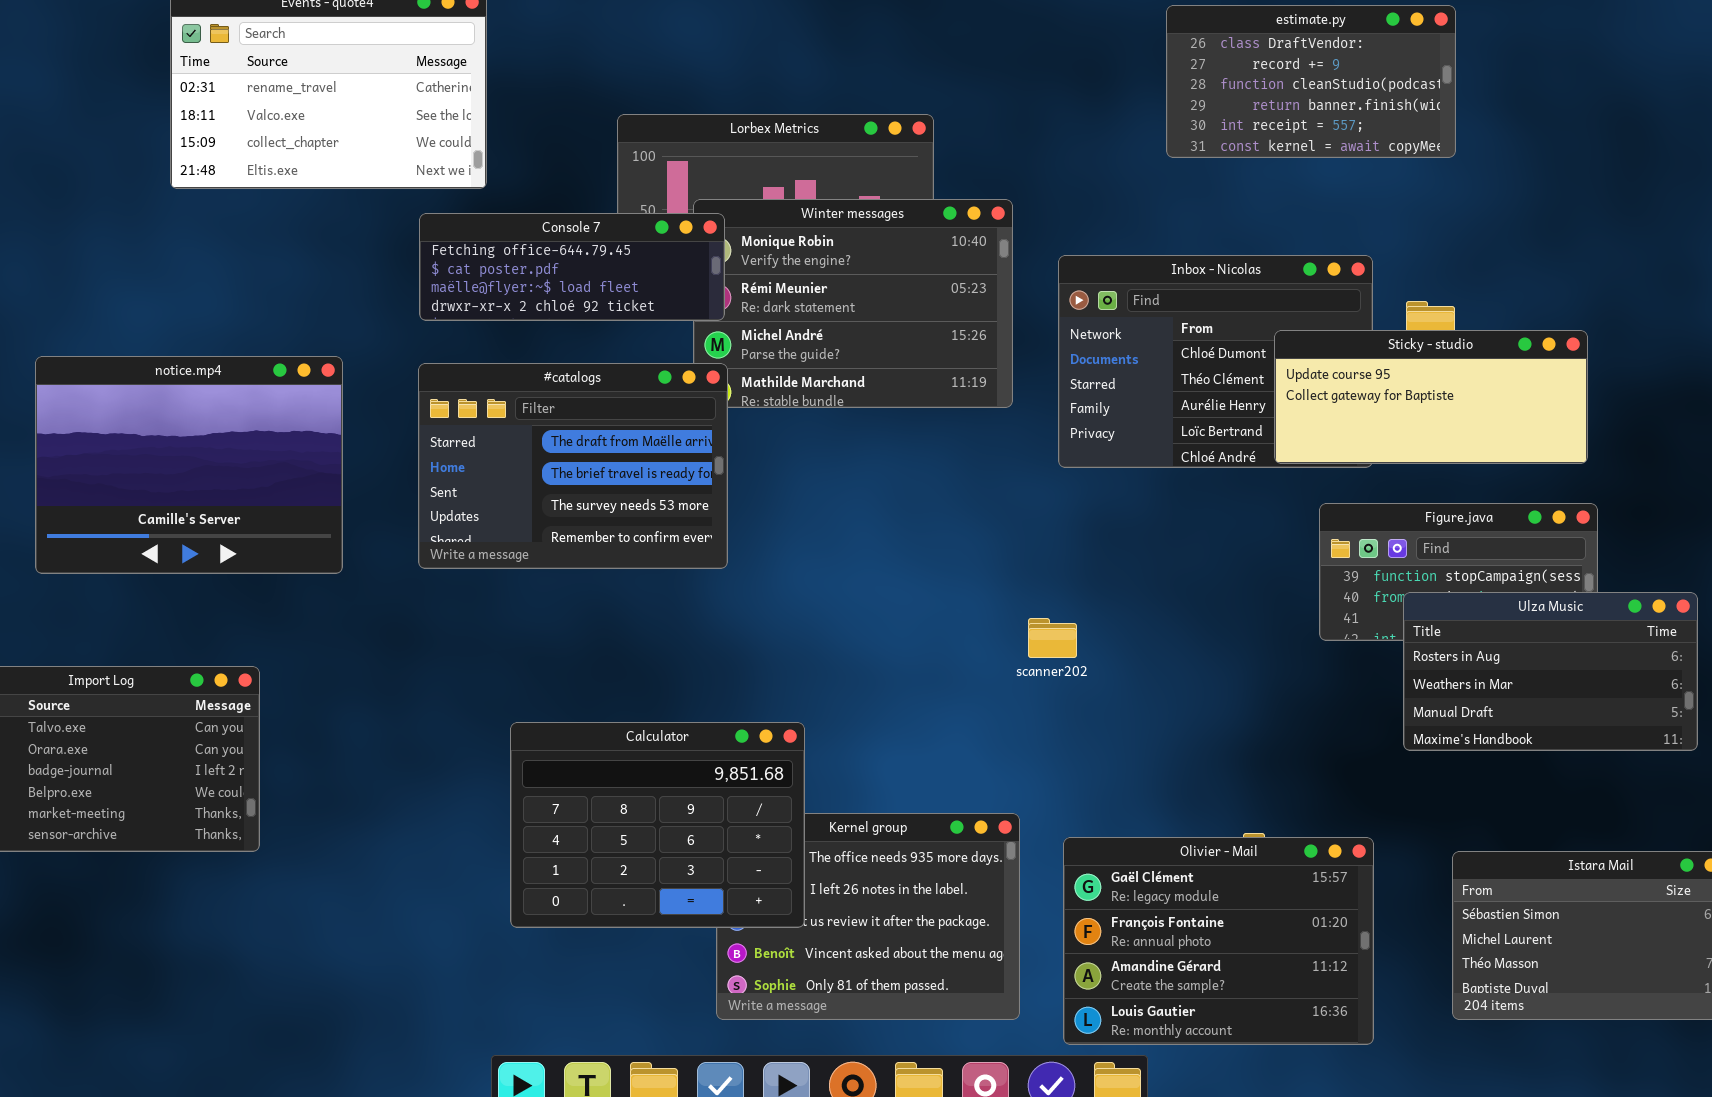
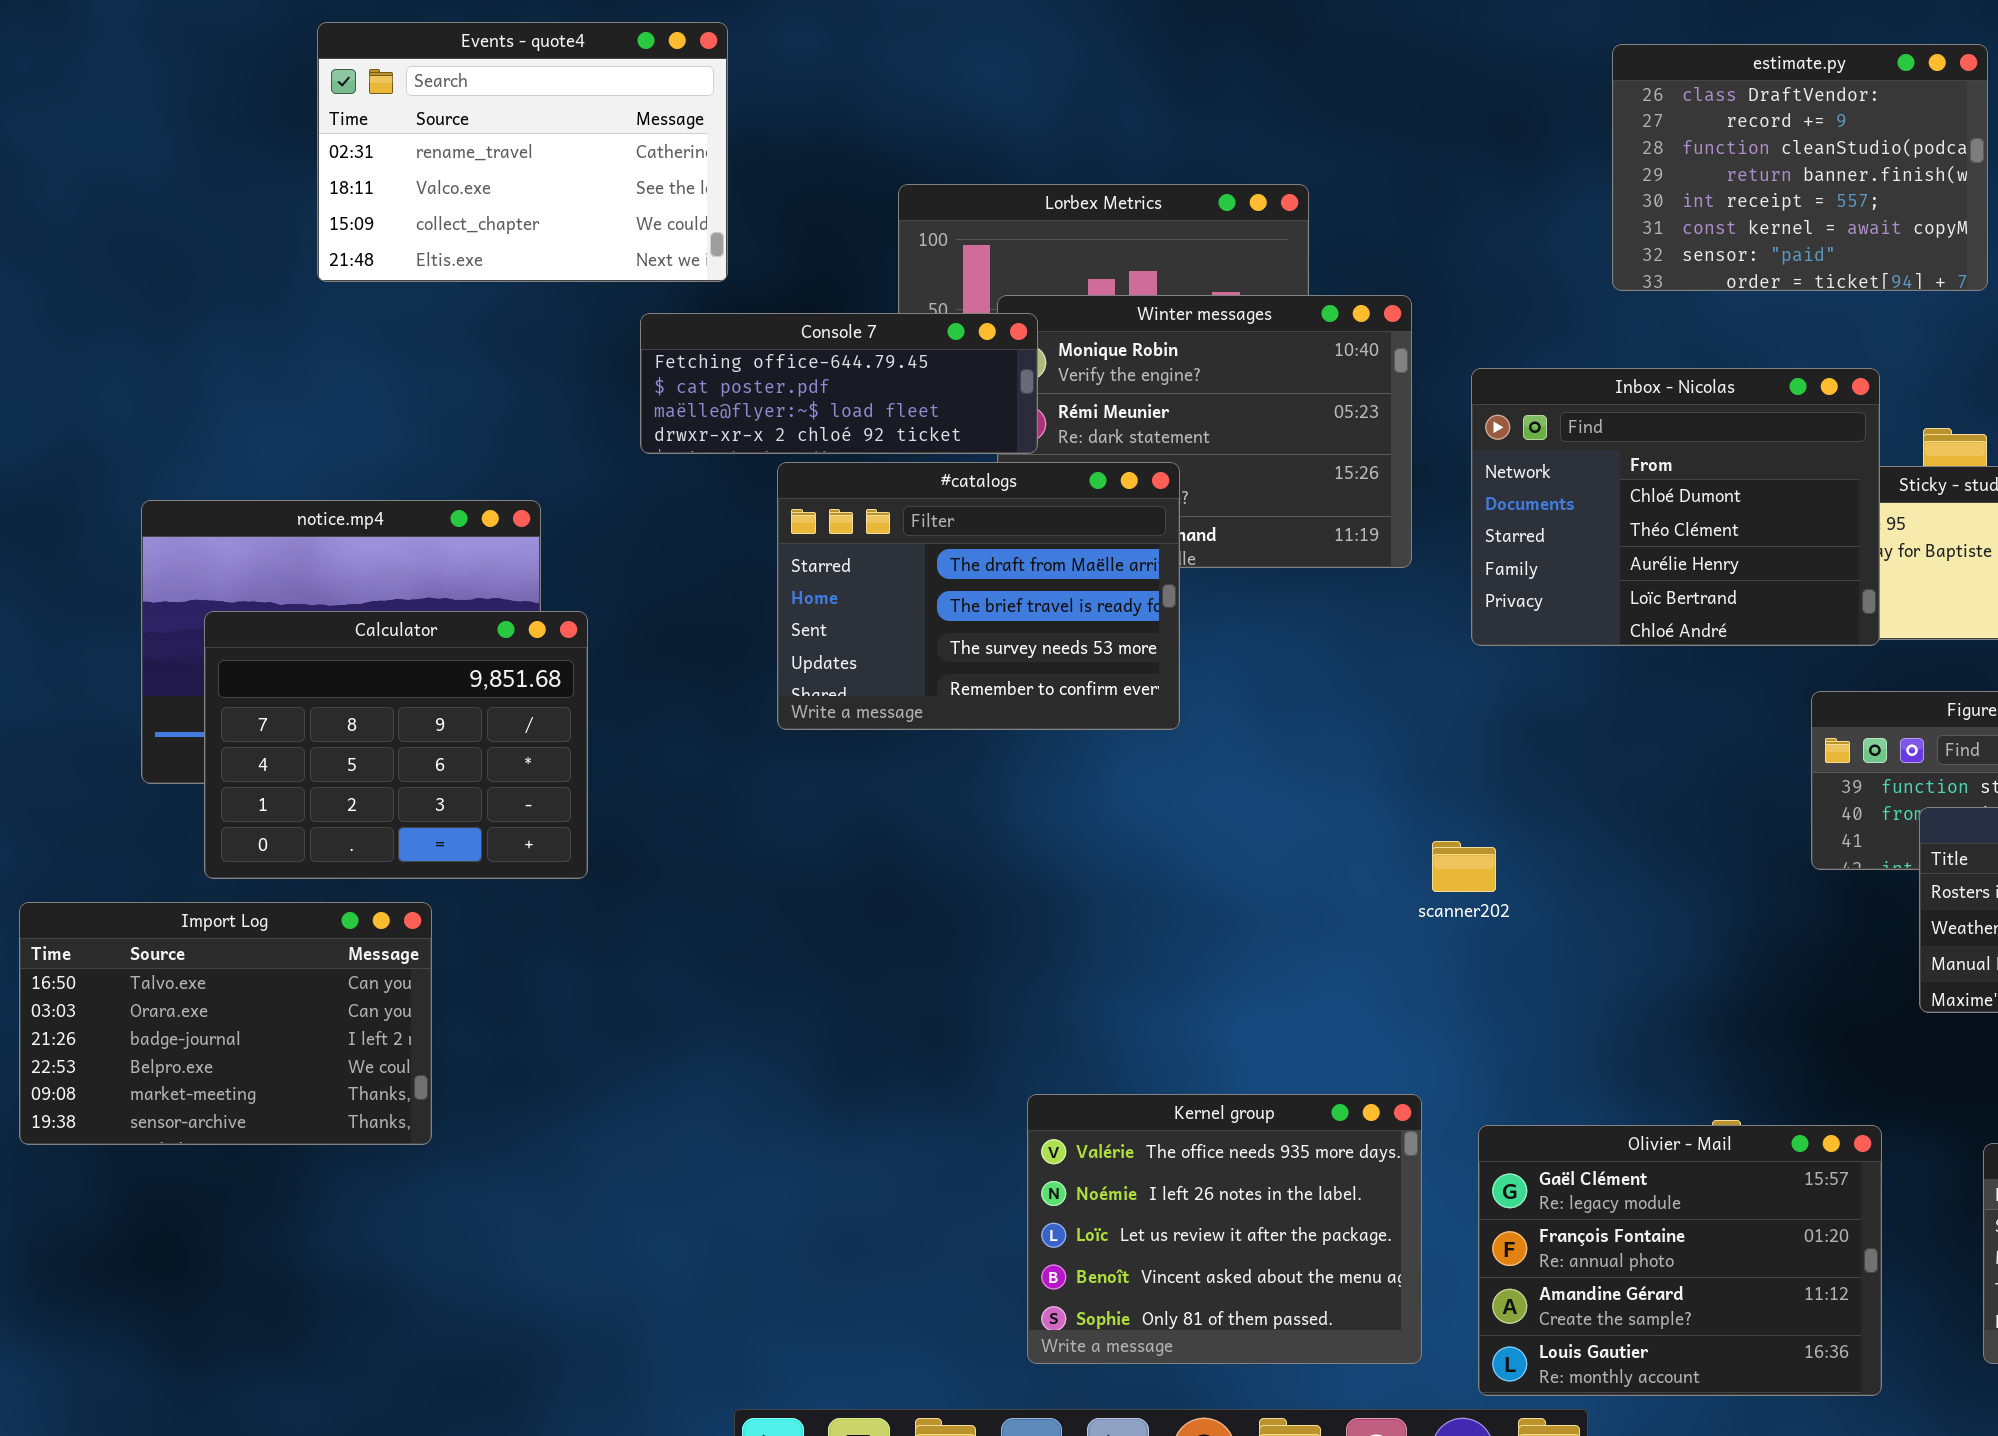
estimate.py: [1166,5,1456,158] -> [1612,44,1988,291], resized
Inbox - Nicolas: [1058,255,1373,468] -> [1471,368,1880,646], raised
#catalogs: [418,363,728,569] -> [777,462,1180,730], moved
Calculator: [510,722,805,928] -> [204,611,588,879], moved

